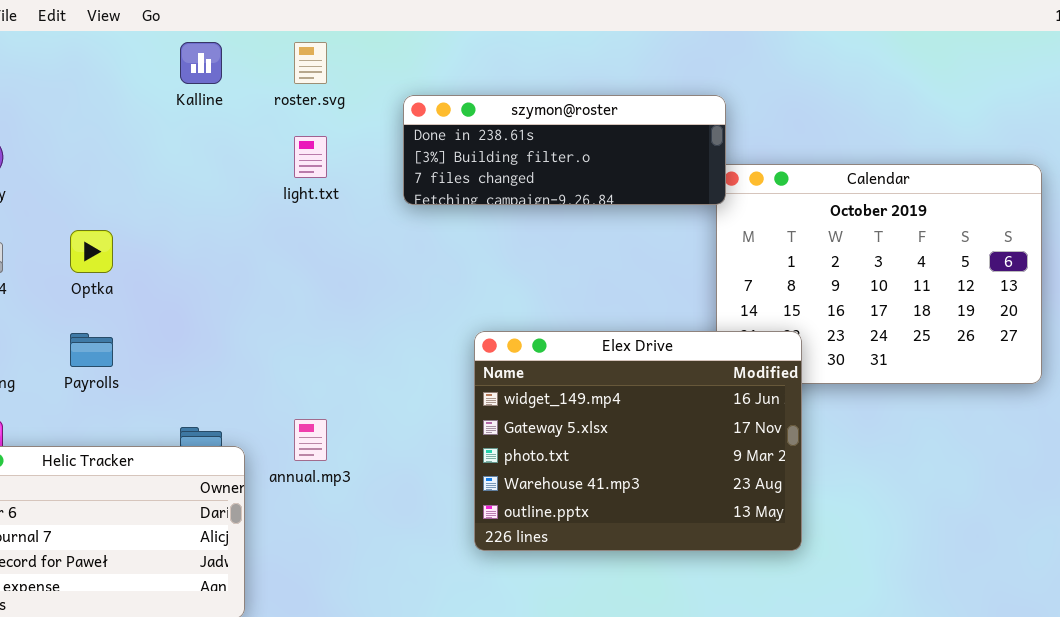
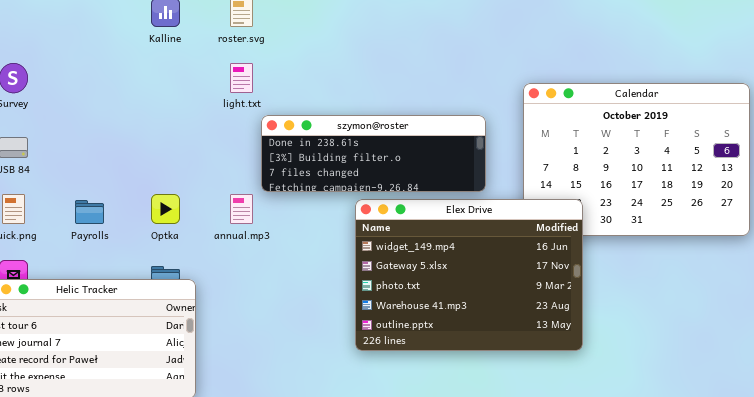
szymon@roster: [403,95,726,205] -> [261,115,486,192], moved
Optka: [70,230,113,273] -> [151,194,180,224], moved
annual.mp3: [294,419,327,461] -> [230,194,253,224], moved

